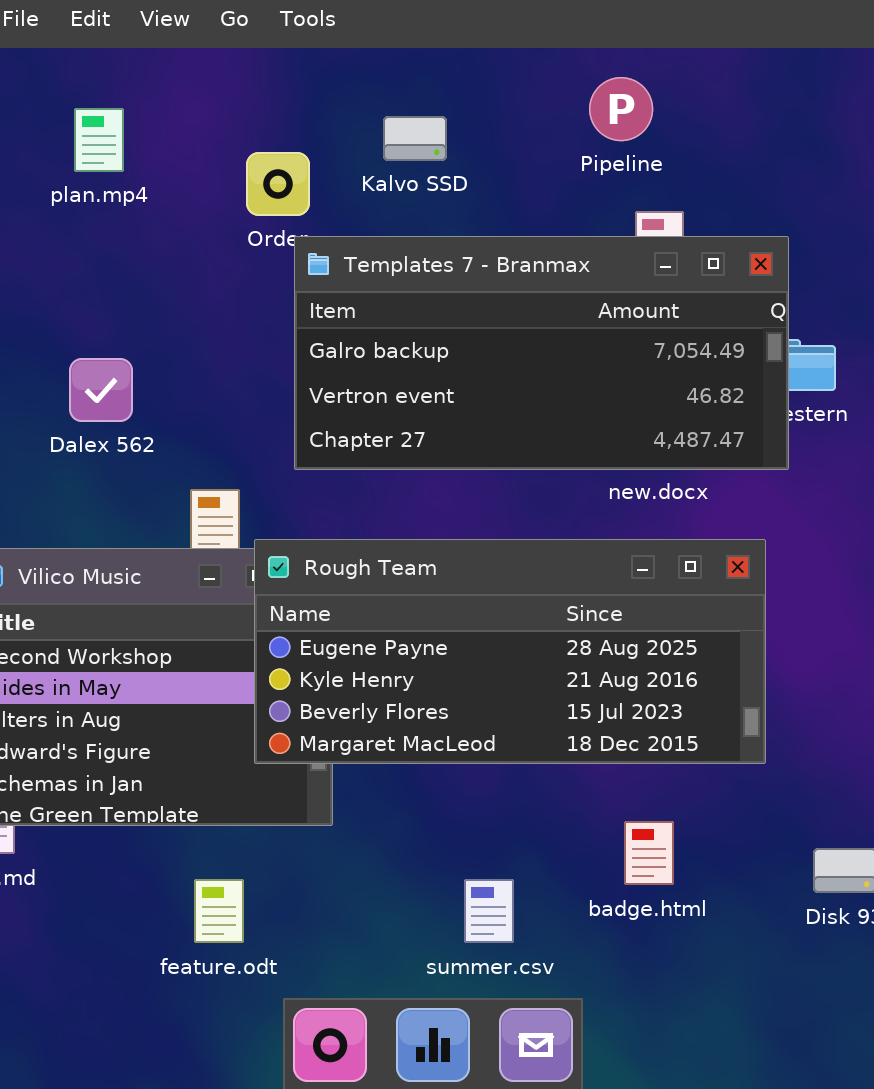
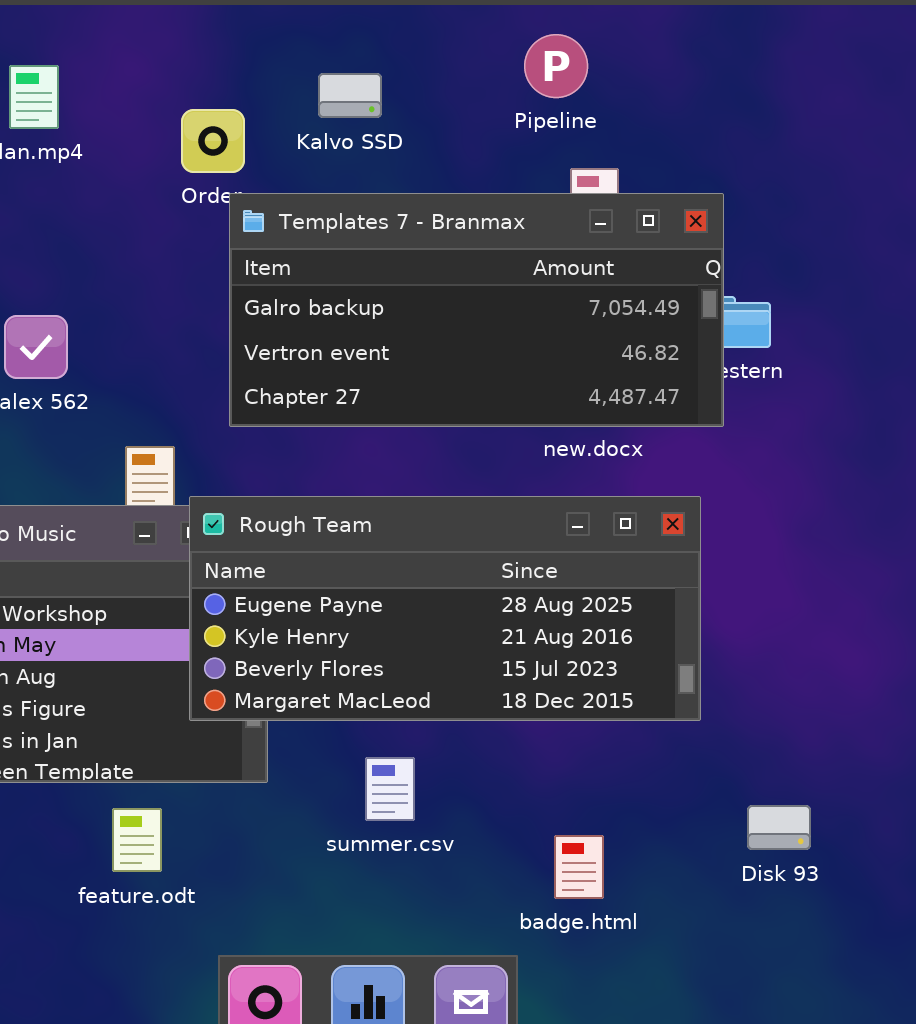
badge.html: [624,821,674,885] -> [554,835,604,899], moved
feature.odt: [194,879,244,943] -> [112,808,162,872], moved
summer.csv: [464,879,514,943] -> [365,757,415,821], moved

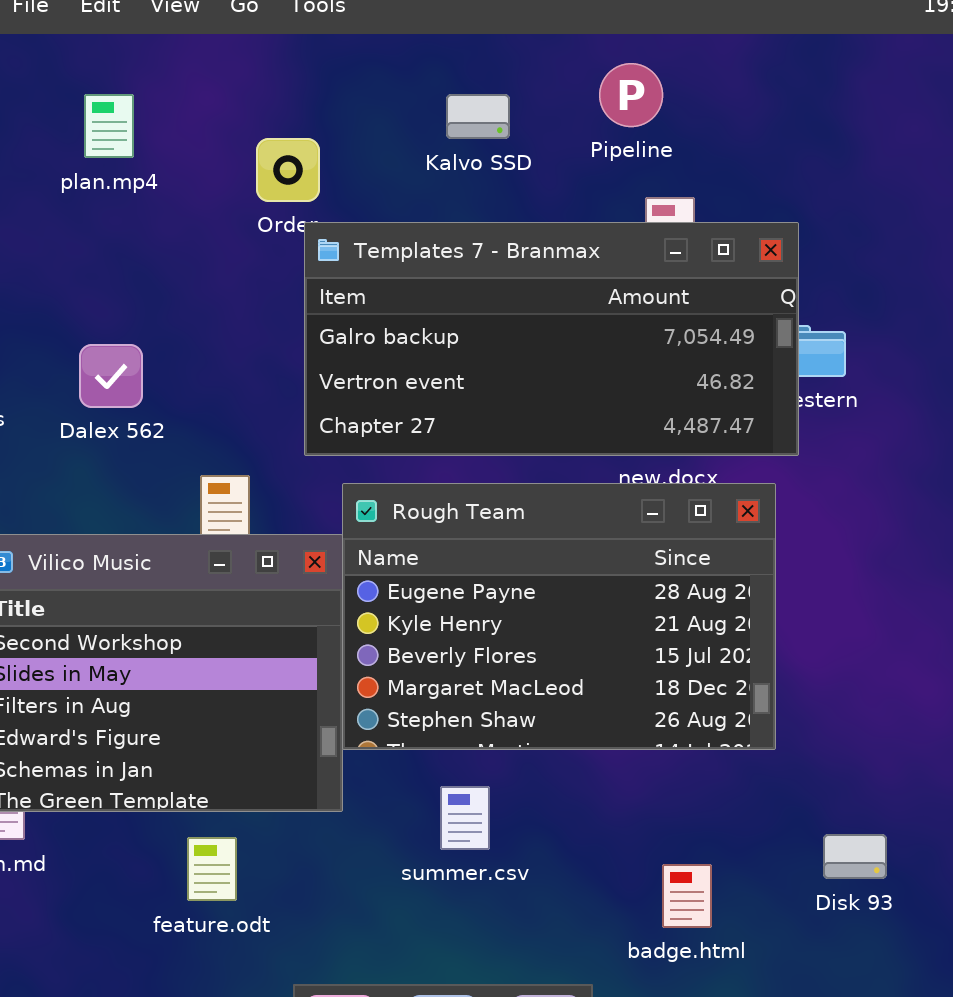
Kalvo SSD: [318,73,382,118] -> [446,94,510,139], moved
Rough Team: [189,496,701,721] -> [342,483,776,750], resized
badge.html: [554,835,604,899] -> [662,864,712,928], moved

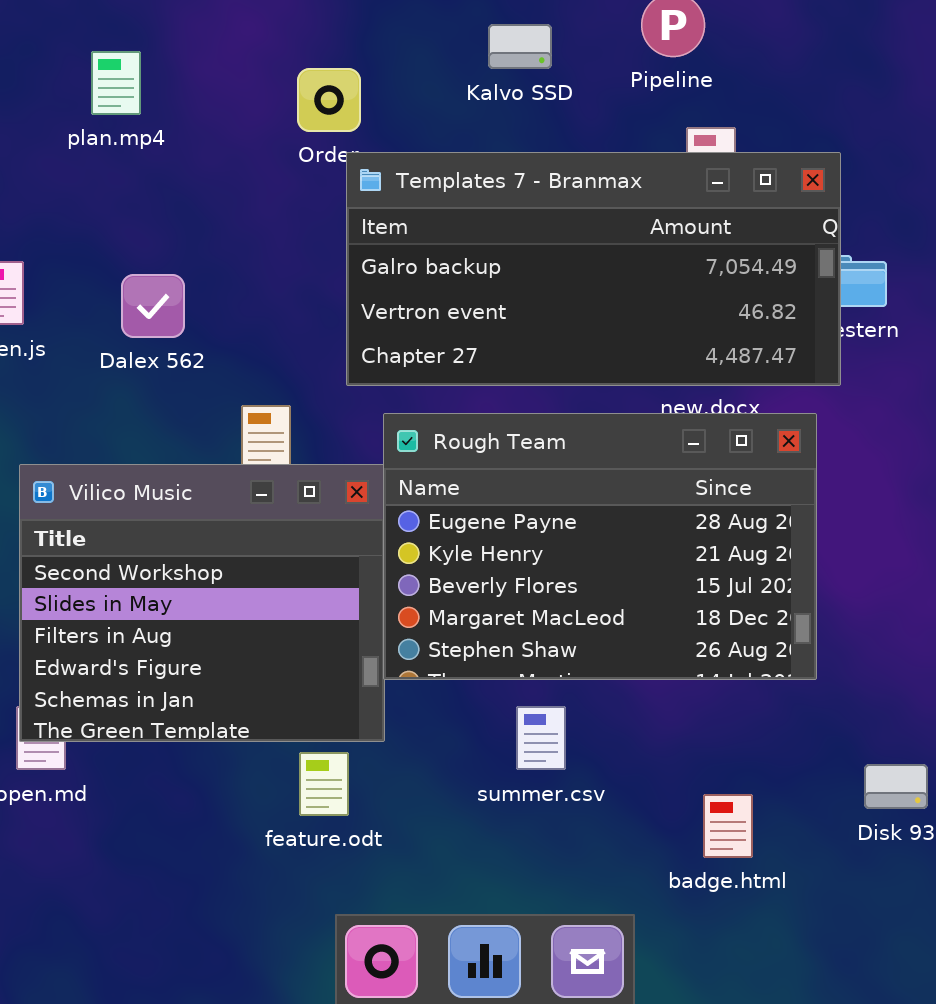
plan.mp4: [84,94,134,158] -> [91,51,141,115], moved
summer.csv: [440,786,490,850] -> [516,706,566,770], moved
feature.odt: [187,837,237,901] -> [299,752,349,816], moved

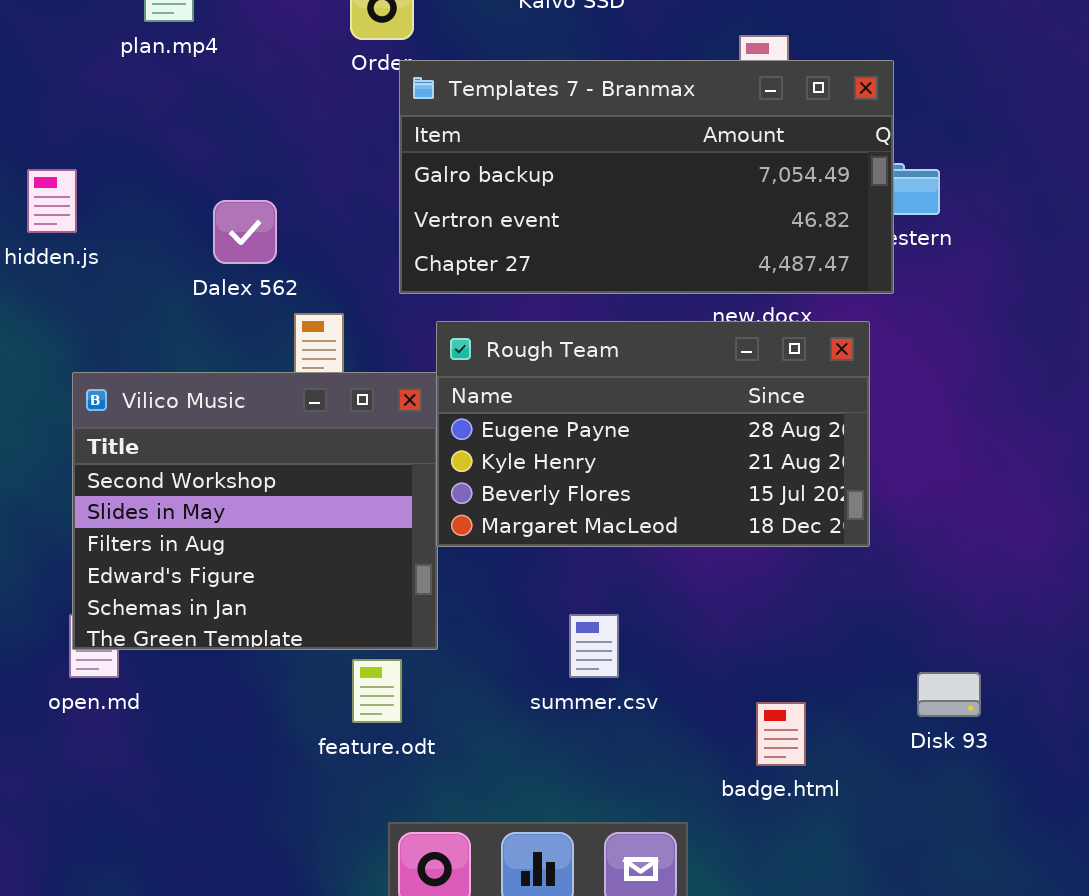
Dalex 562: [121,274,185,338] -> [213,200,277,264], moved
Rough Team: [383,413,817,680] -> [436,321,870,547], resized

